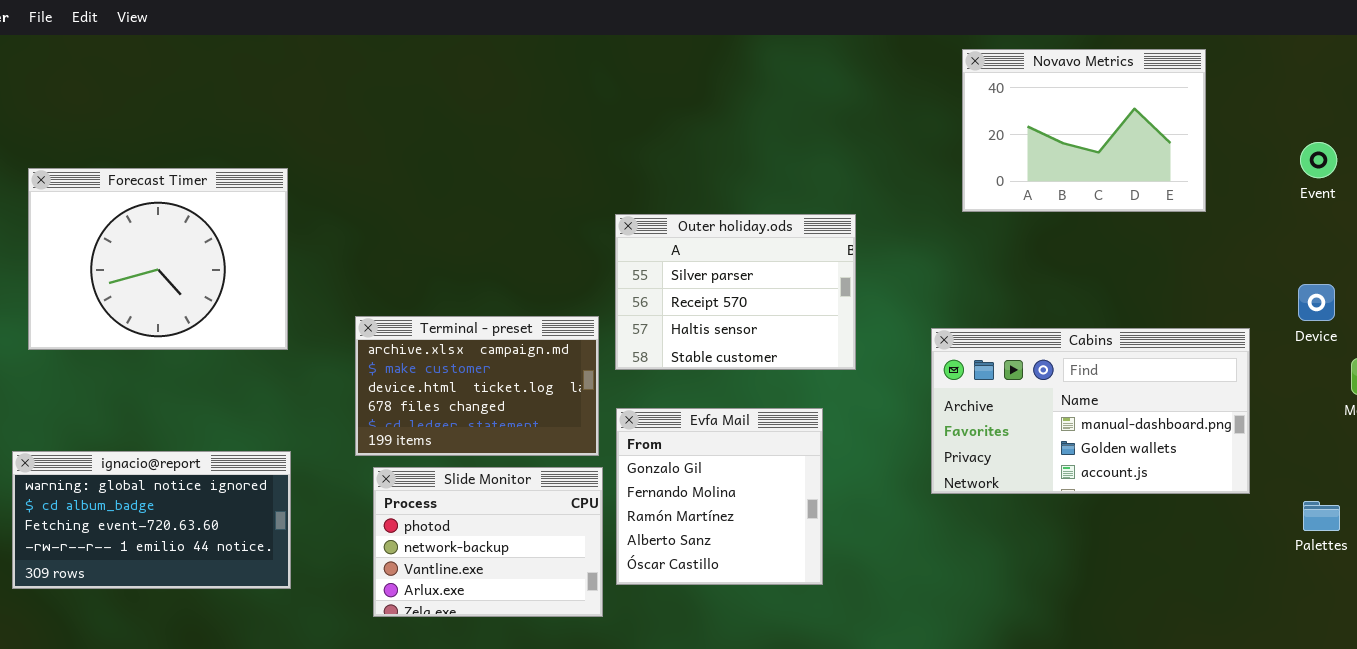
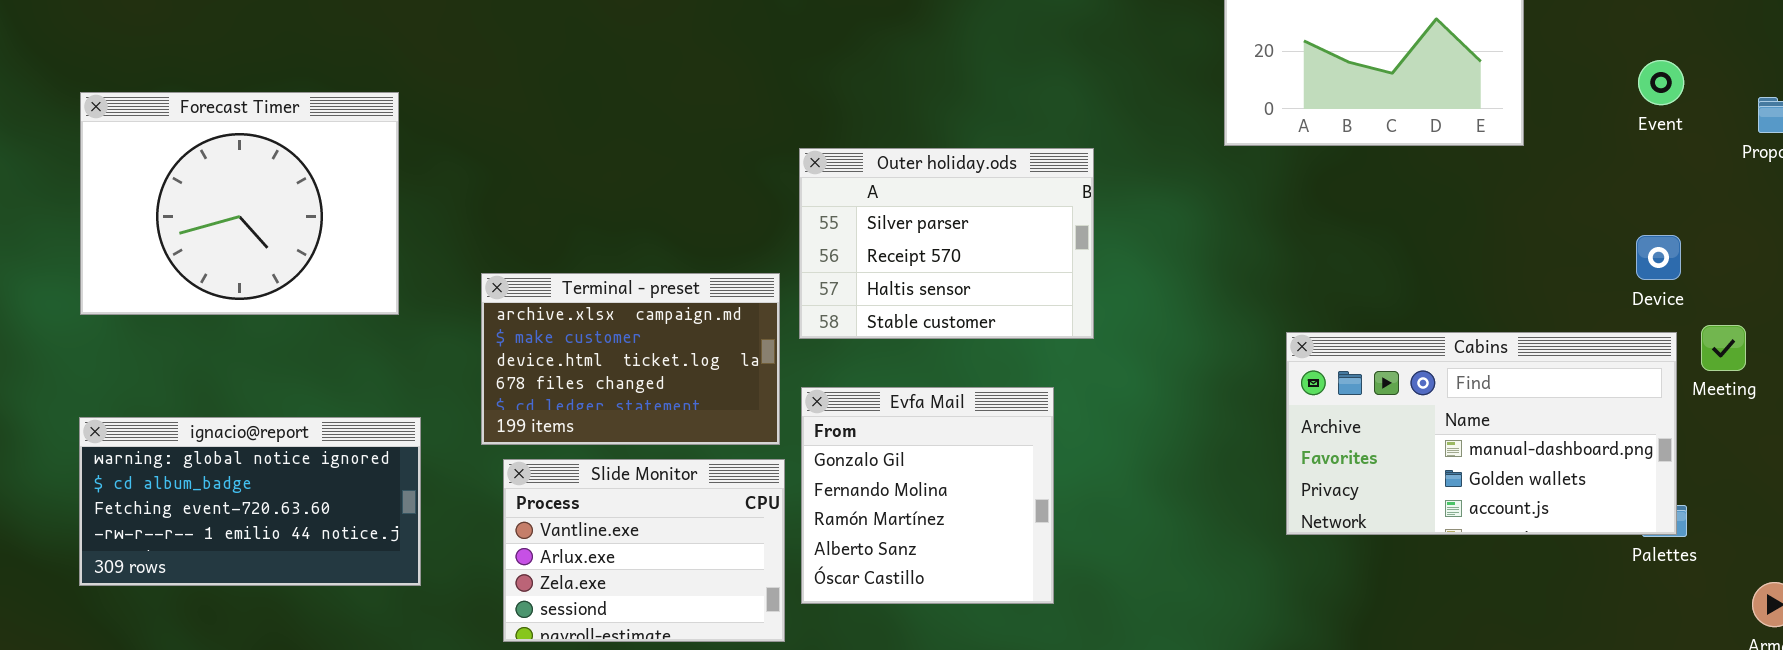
Cabins: [931,328,1250,494] -> [1286,332,1677,535], moved
ignacio@report: [12,451,291,589] -> [79,417,421,586], moved
Slide Monitor: [373,467,603,617] -> [503,459,785,642], scrolled down 2 rows

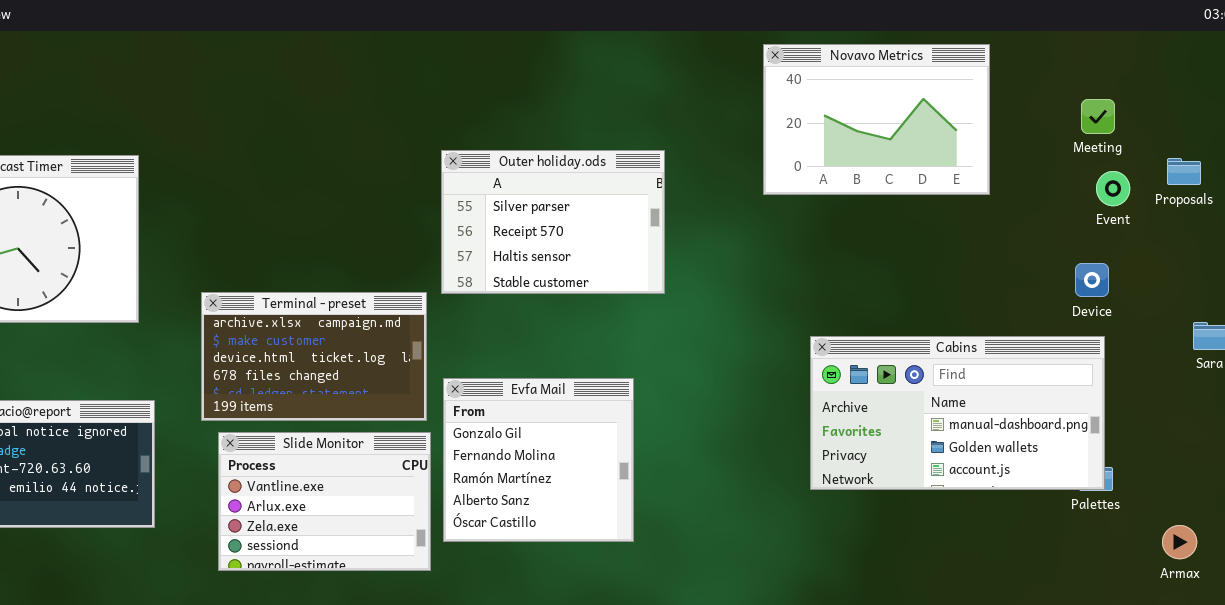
Event: [1638,60,1684,105] -> [1096,171,1130,206], moved
Outer holiday.ods: [799,148,1094,339] -> [441,150,665,294], moved
Meeting: [1701,325,1746,371] -> [1081,99,1115,134], moved

